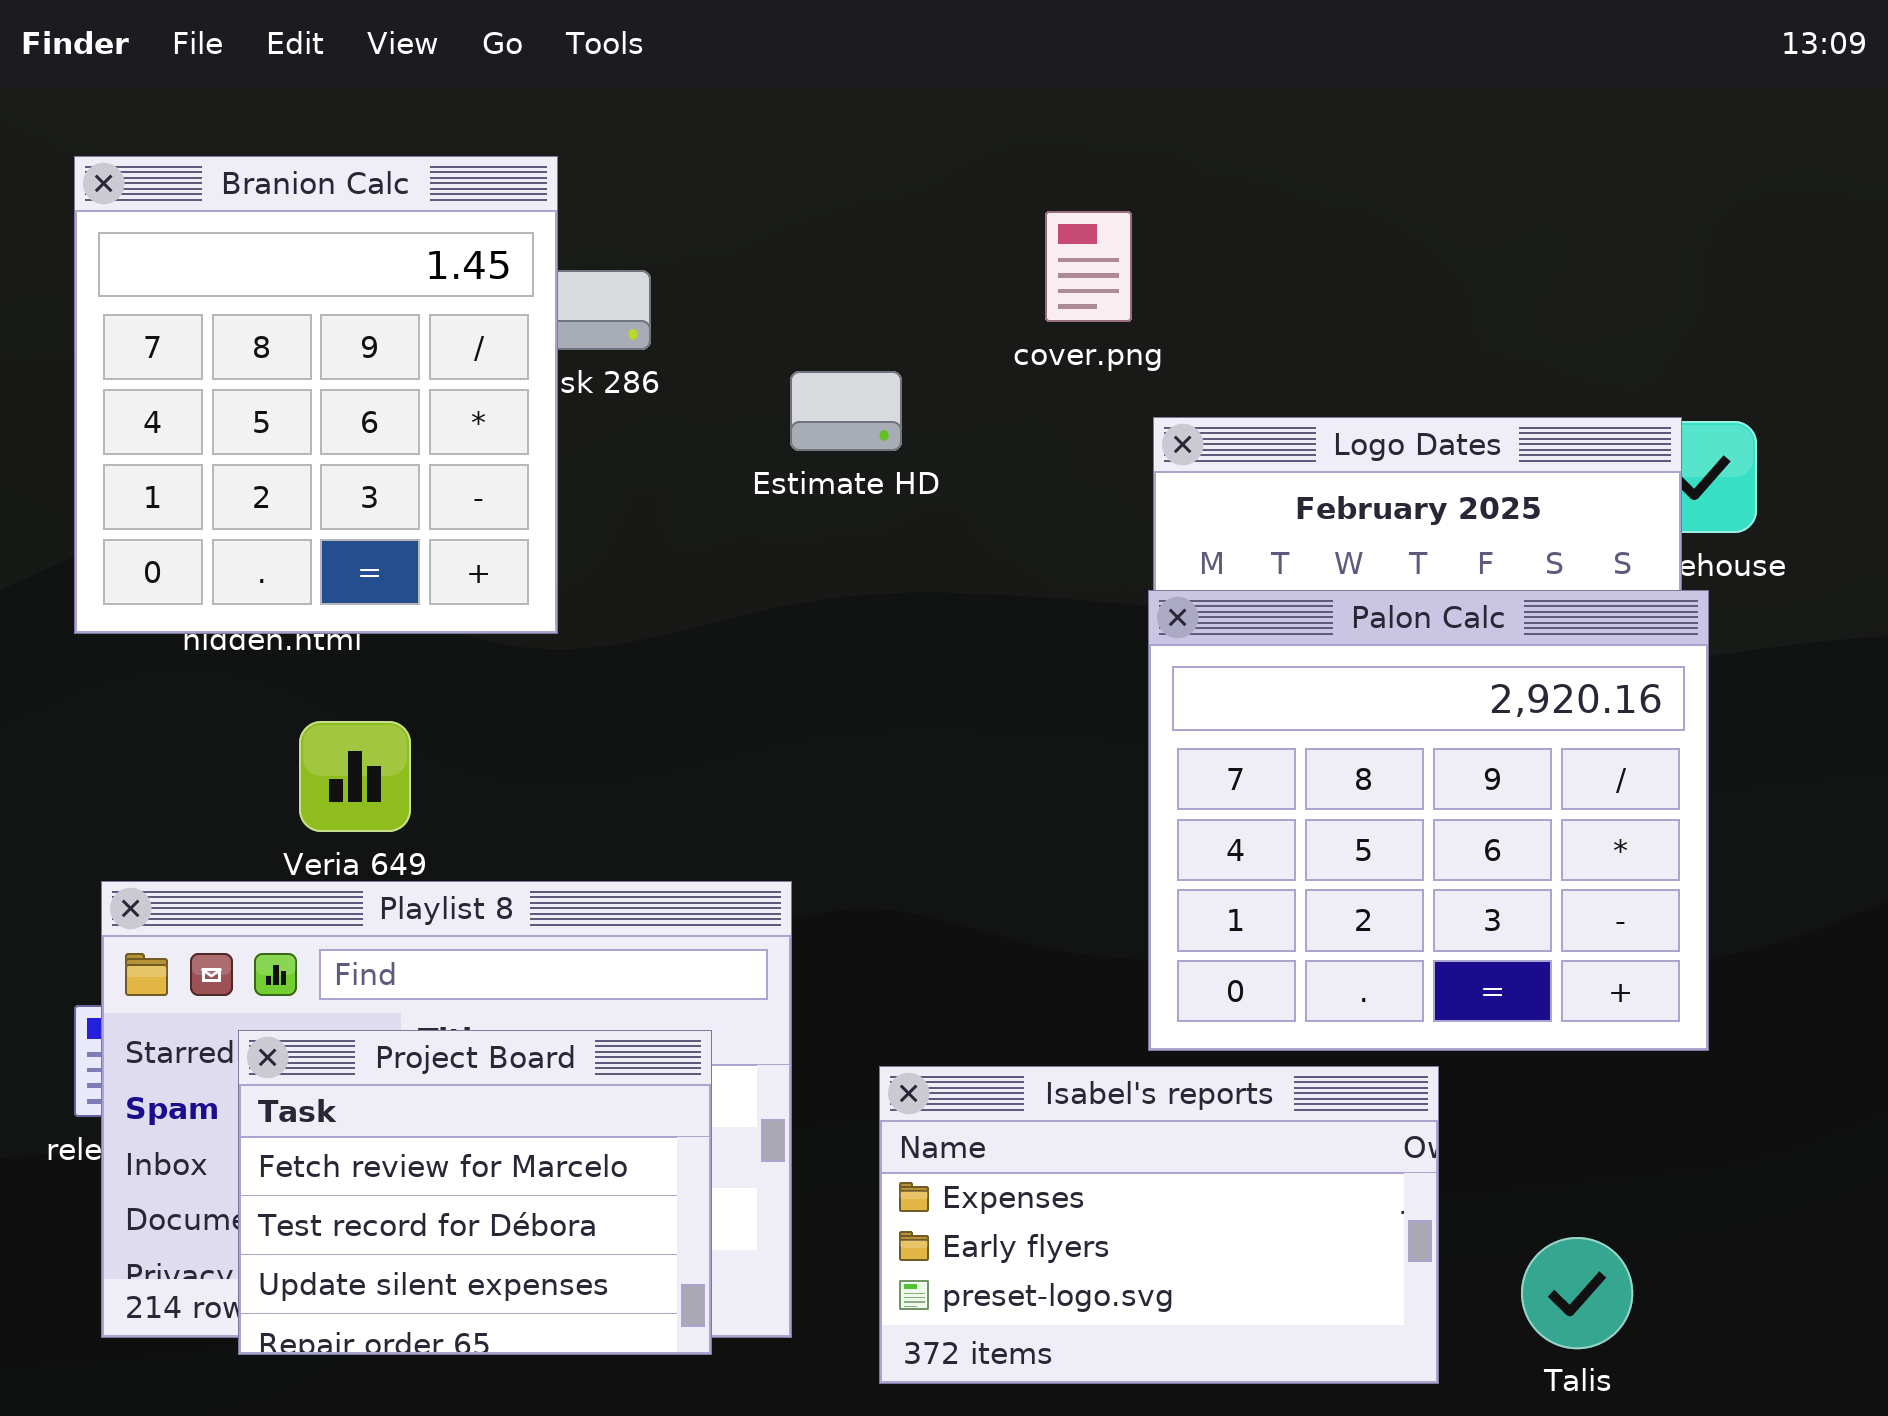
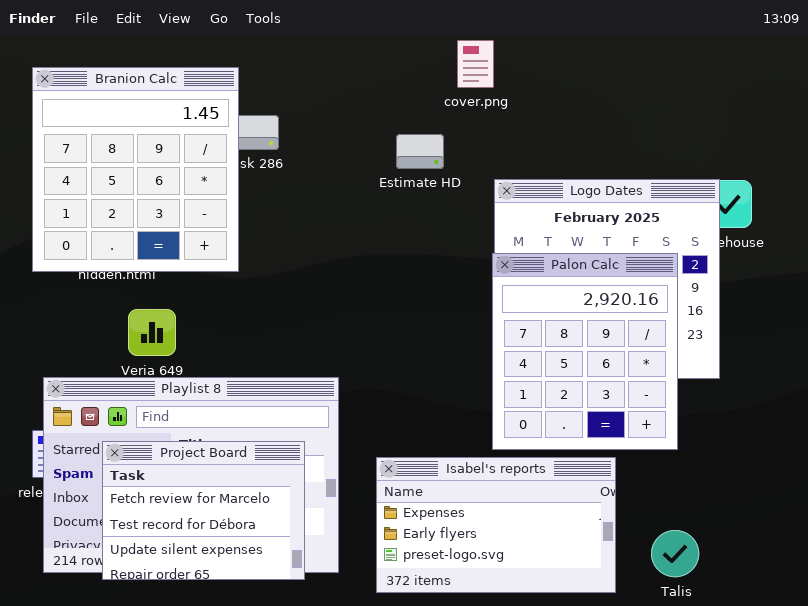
cover.png: [1045,211,1132,322] -> [457,40,494,88], moved
Estimate HD: [790,371,902,451] -> [396,134,444,169], moved
Palon Calc: [1148,590,1709,1051] -> [492,253,678,450], resized

